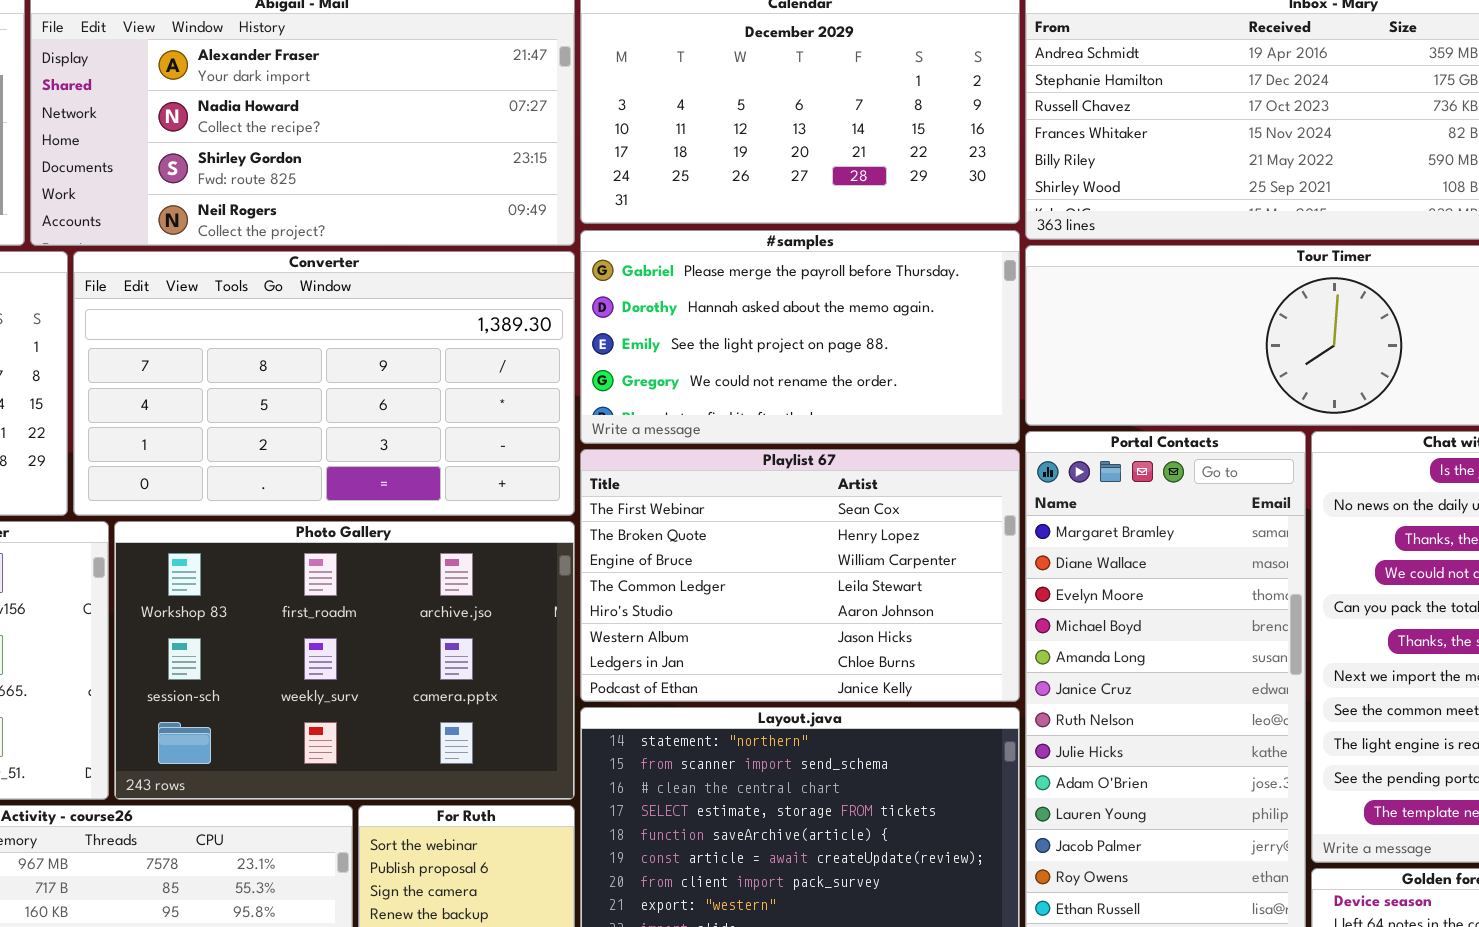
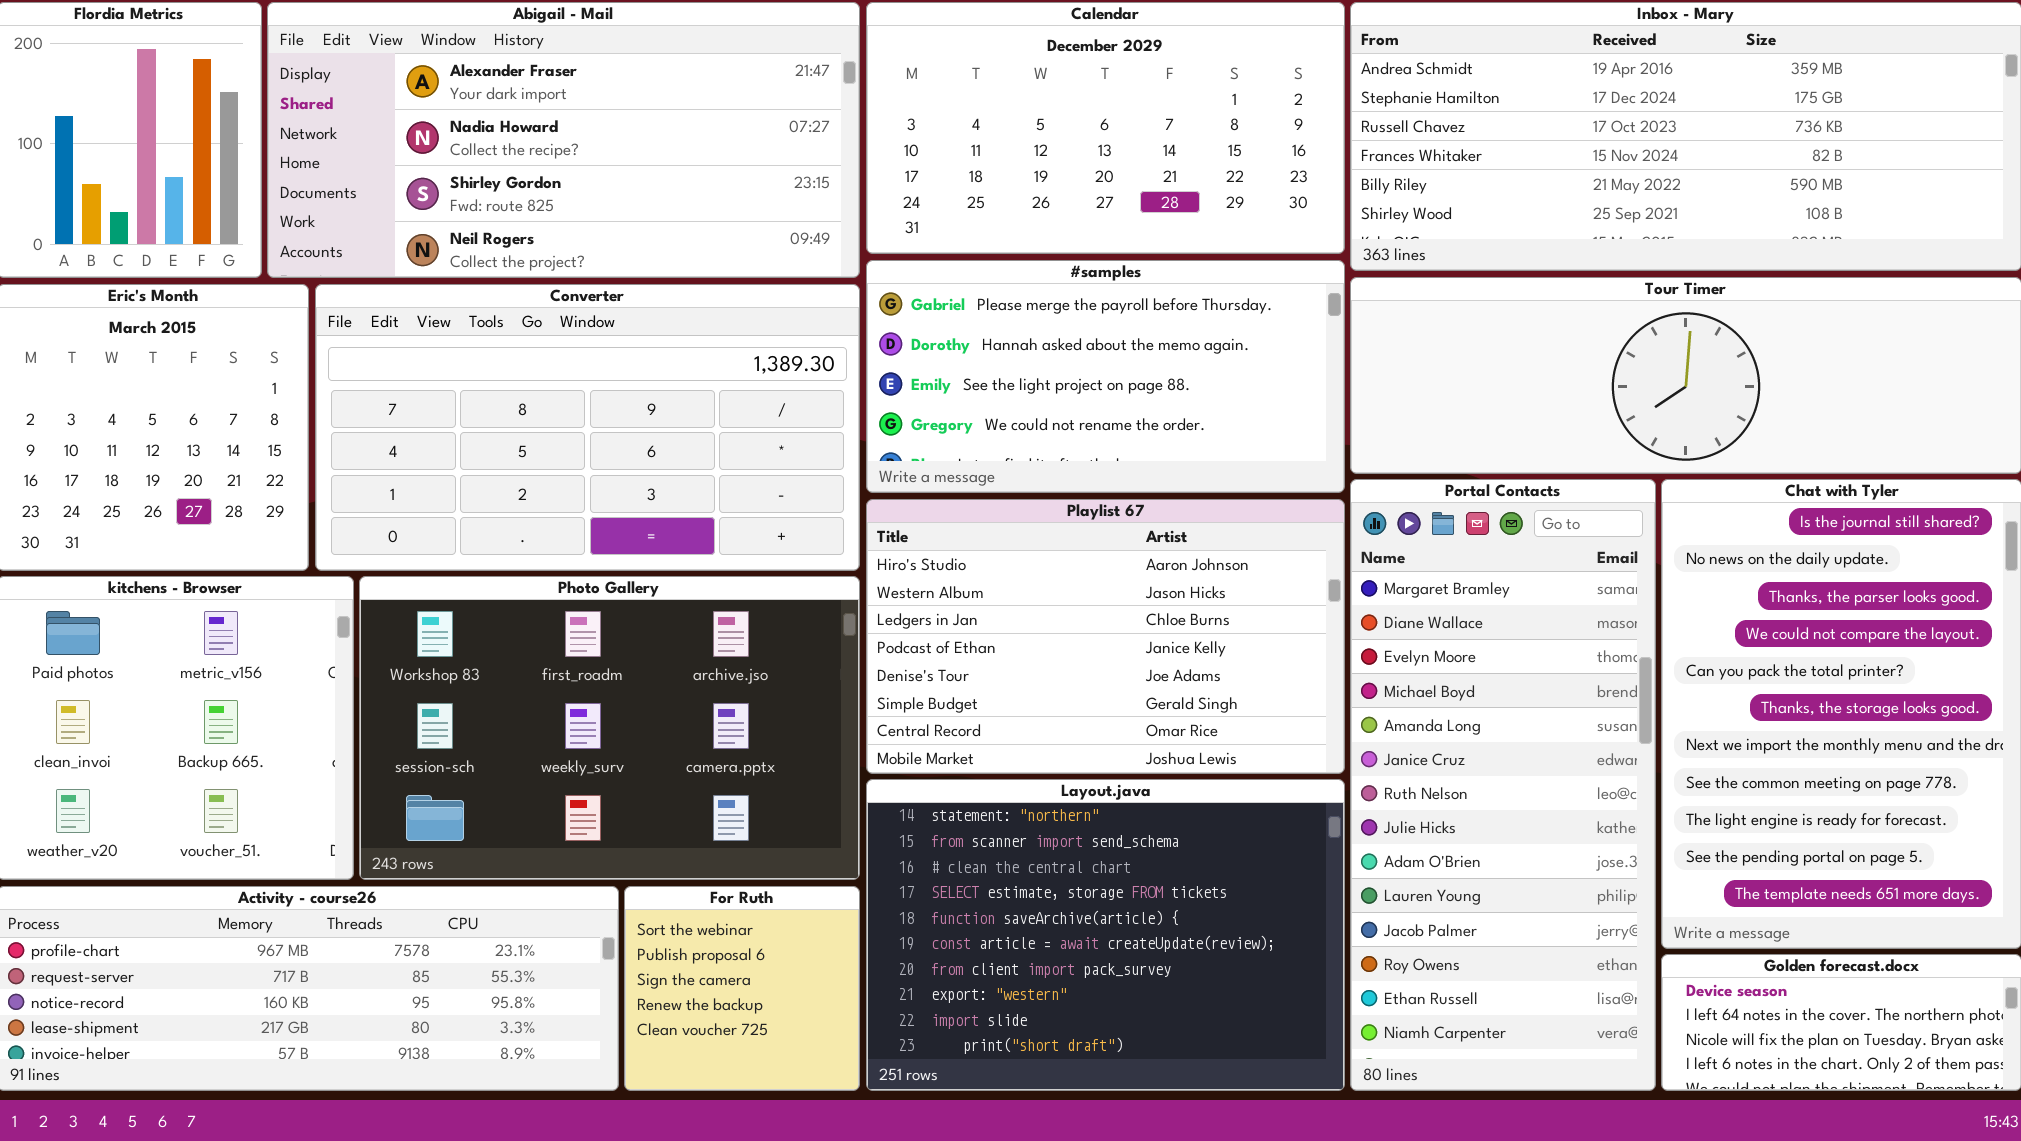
Playlist 67: [580,449,1020,702] -> [866,499,1345,774], scrolled down 4 rows

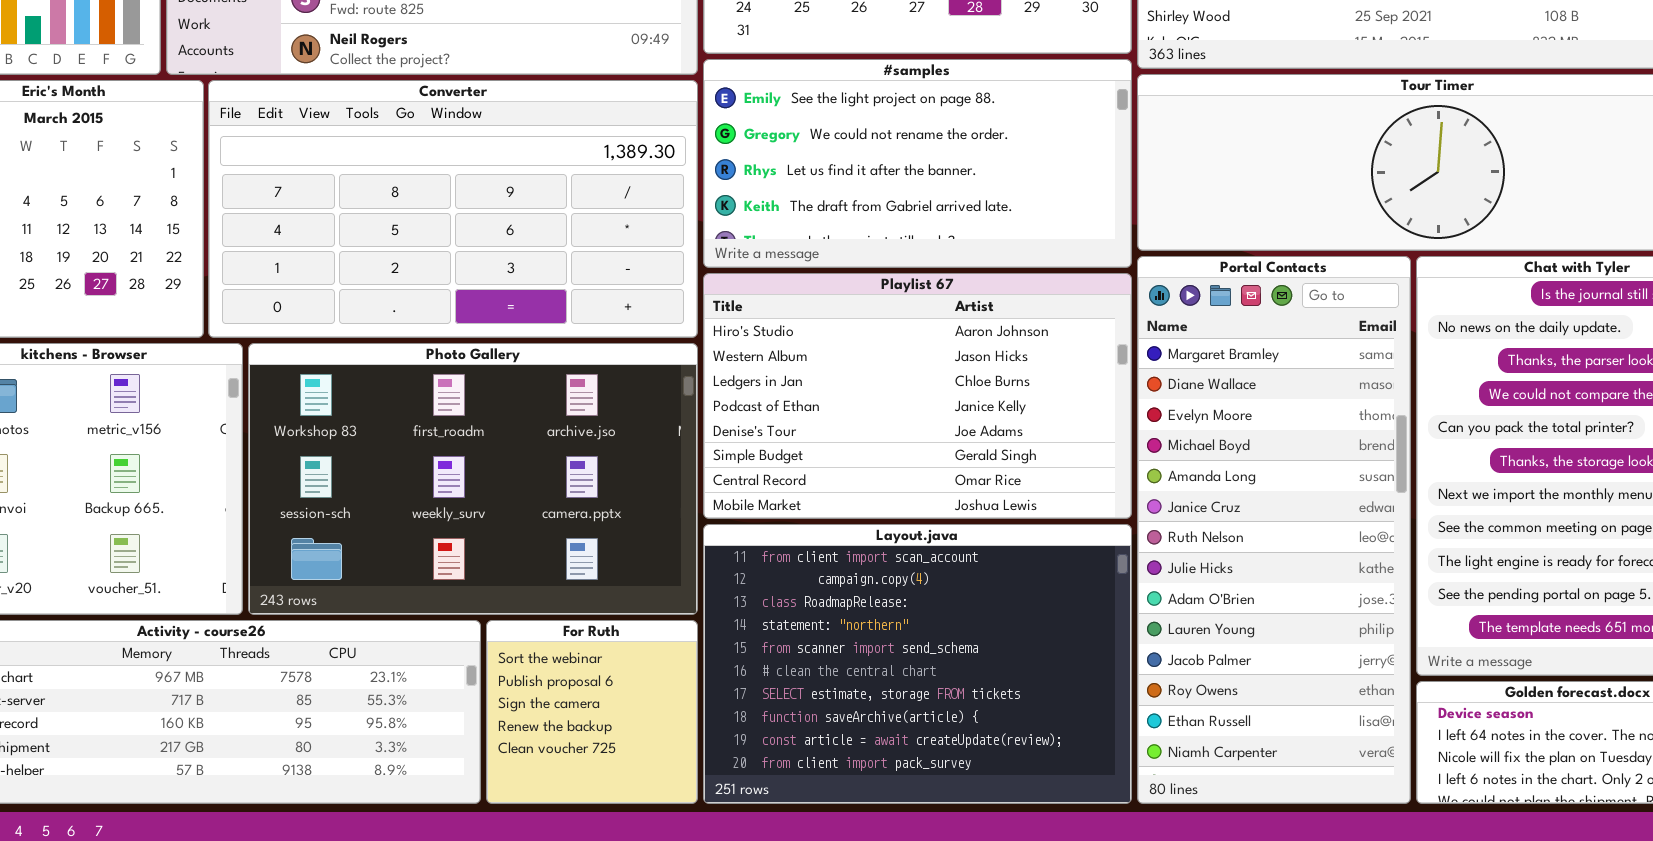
#samples: [866,260,1345,493] -> [703,59,1132,268], scrolled down 2 rows
Layout.java: [866,779,1345,1091] -> [703,524,1132,804], scrolled up 3 rows

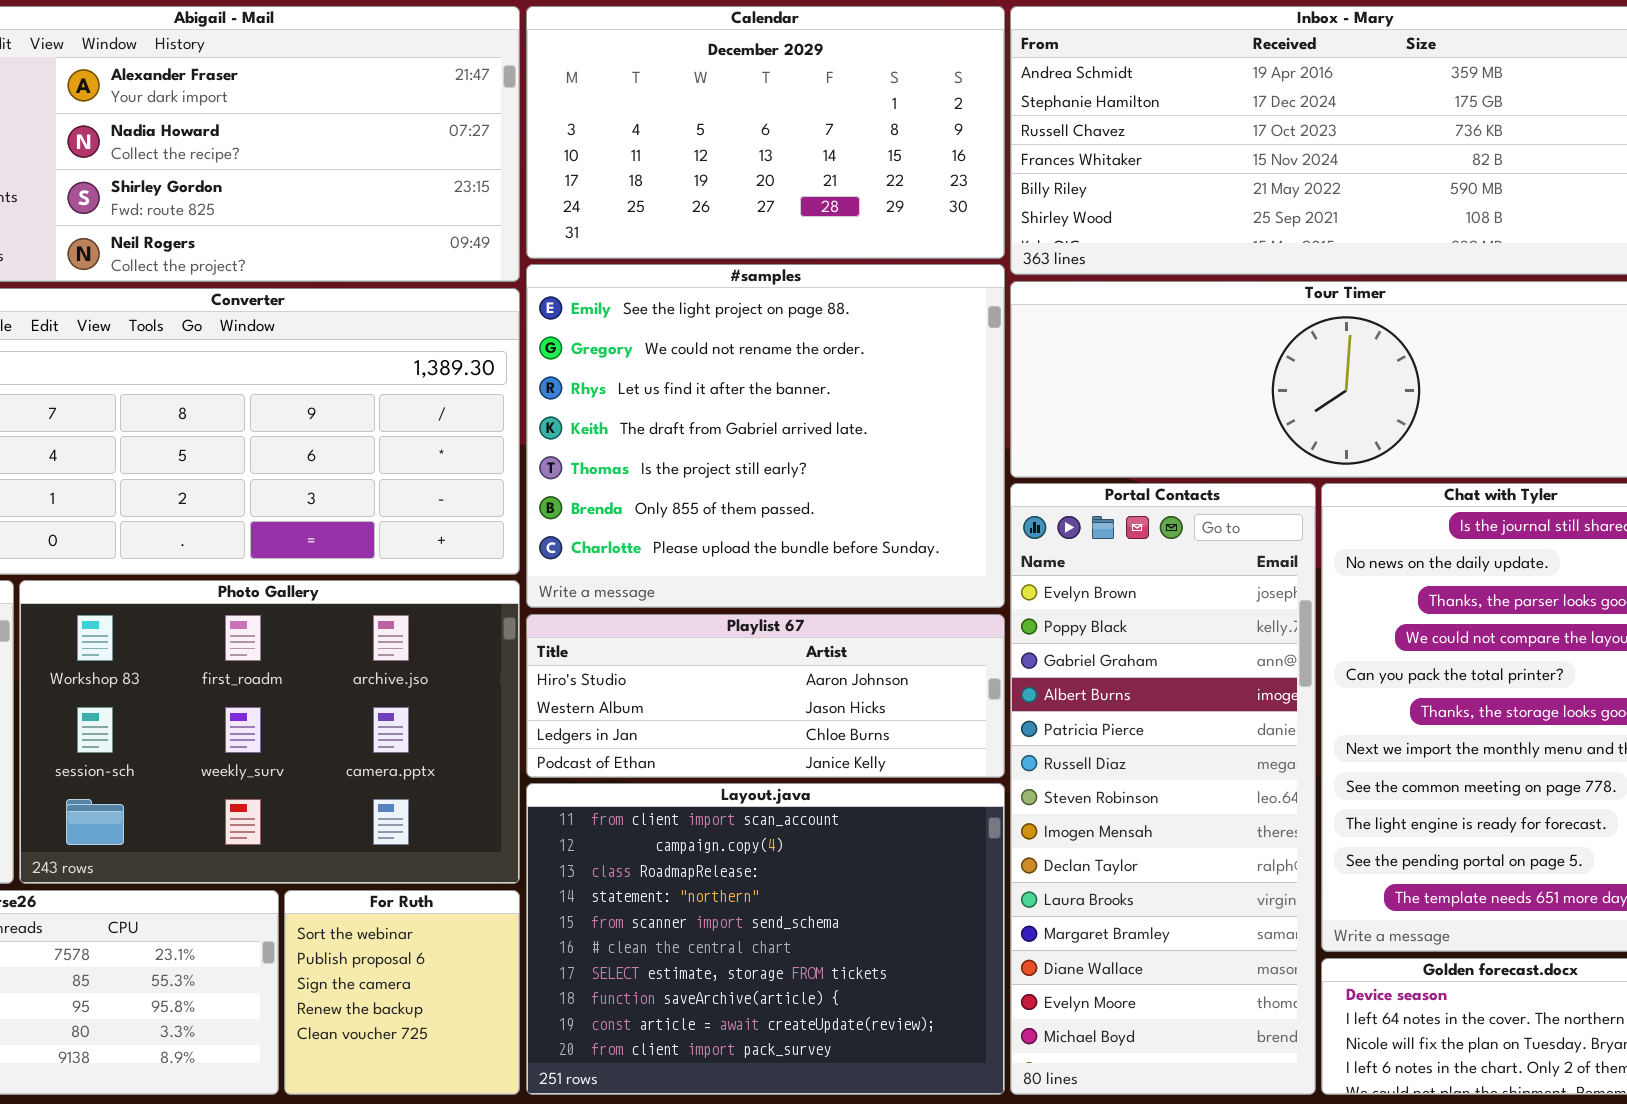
#samples: [703,59,1132,268] -> [526,264,1005,608], resized
Portal Contacts: [1137,256,1411,804] -> [1010,483,1316,1095], scrolled up 10 rows
Playlist 67: [703,273,1132,519] -> [526,614,1005,778], resized

